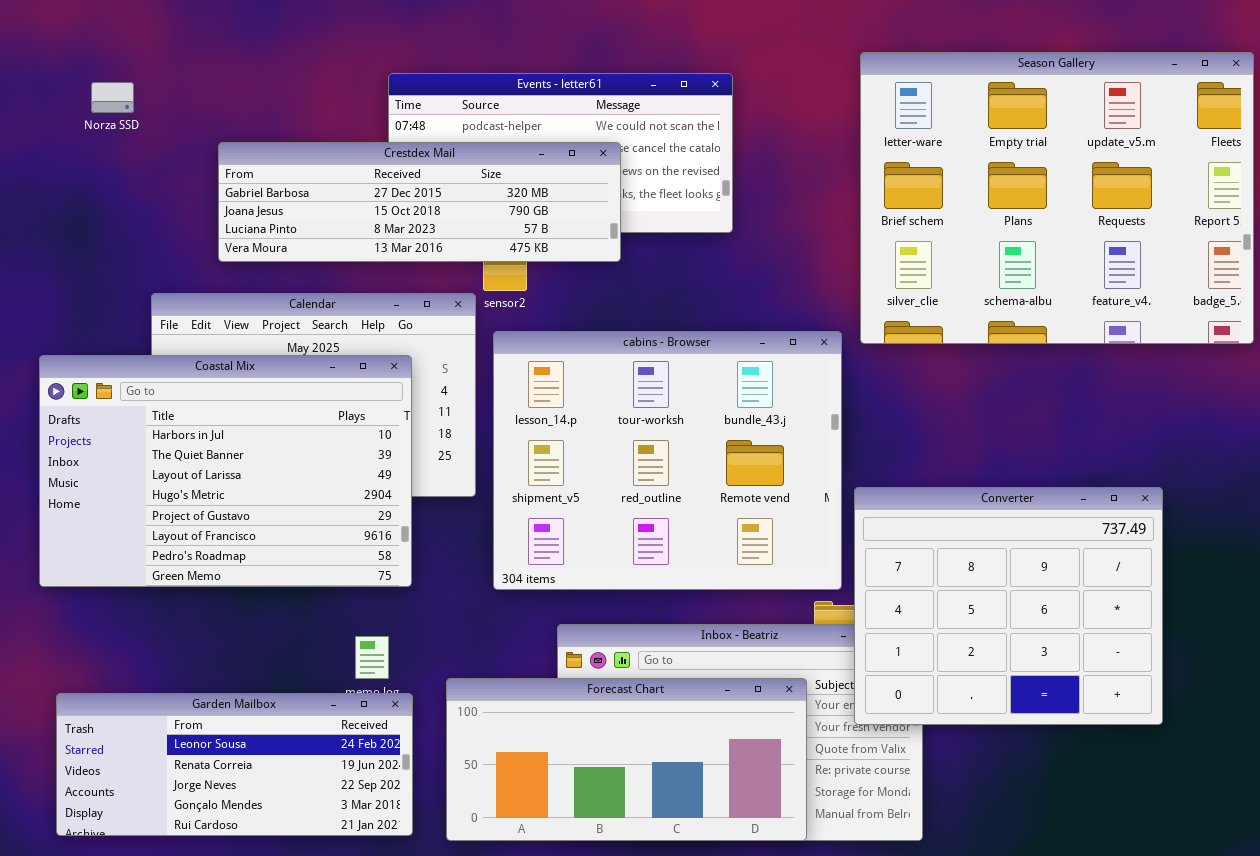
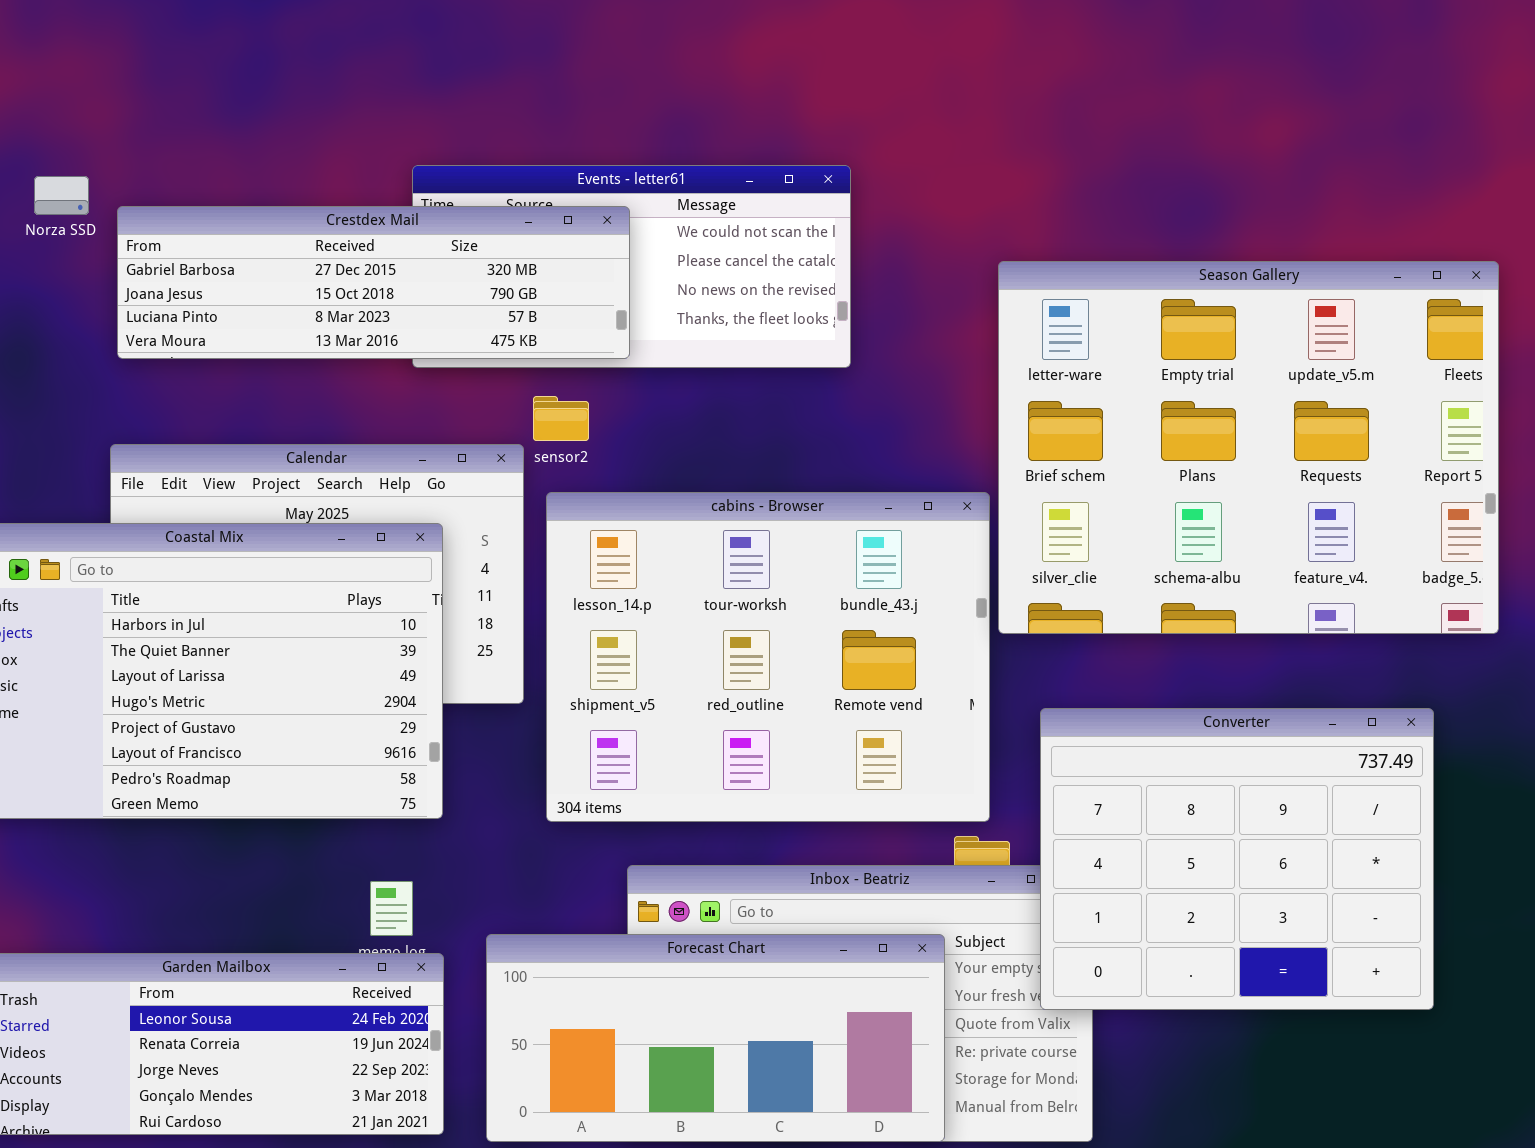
Season Gallery: [860,52,1254,344] -> [998,261,1499,634], moved
Crestdex Mail: [218,142,621,262] -> [117,206,630,359], moved
Converter: [854,487,1163,725] -> [1040,708,1434,1010], moved

